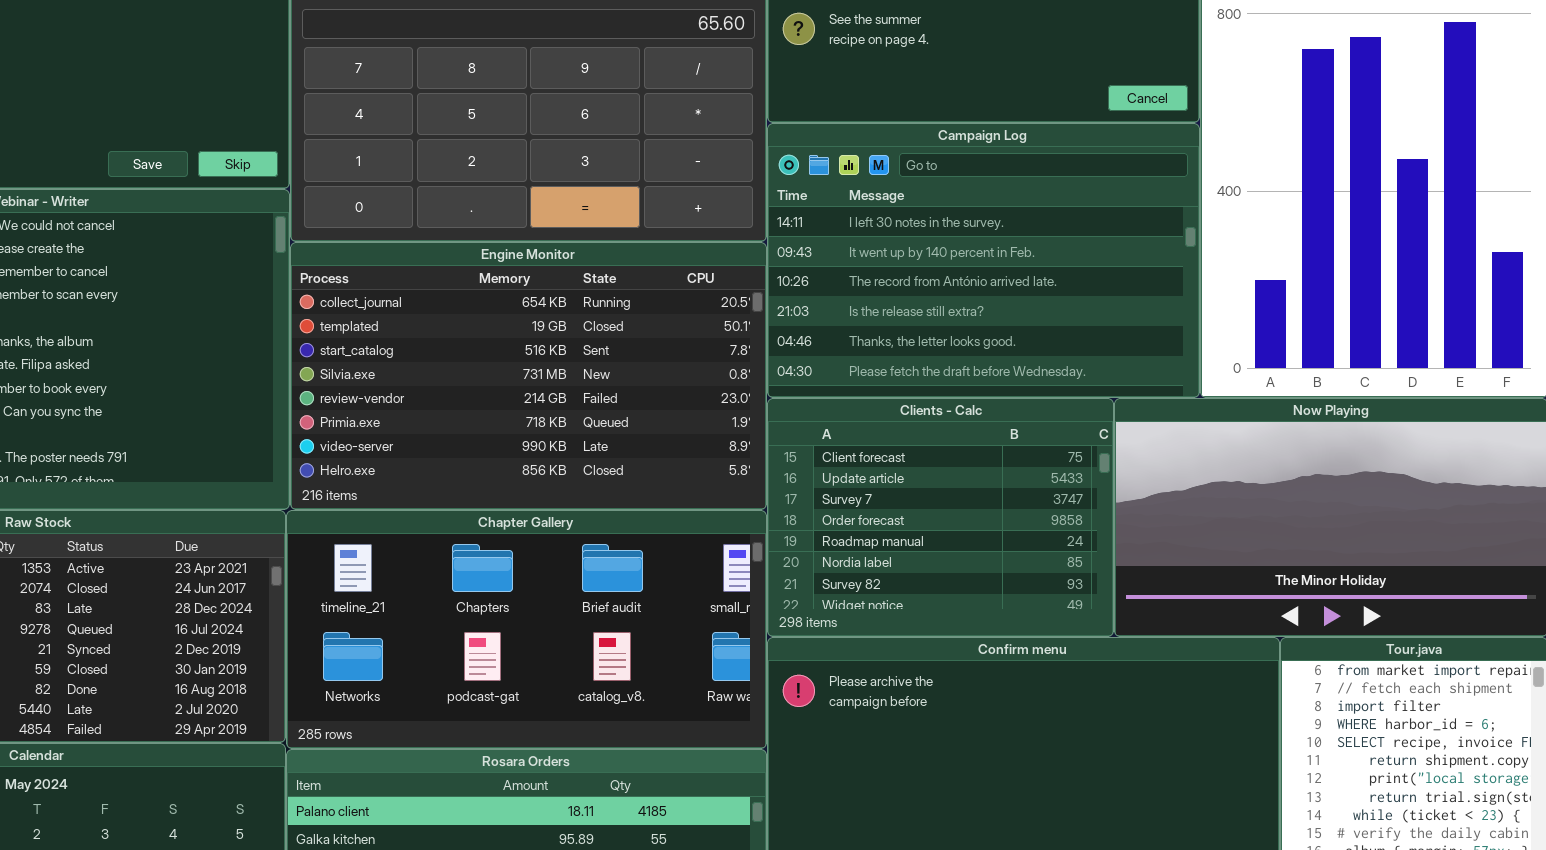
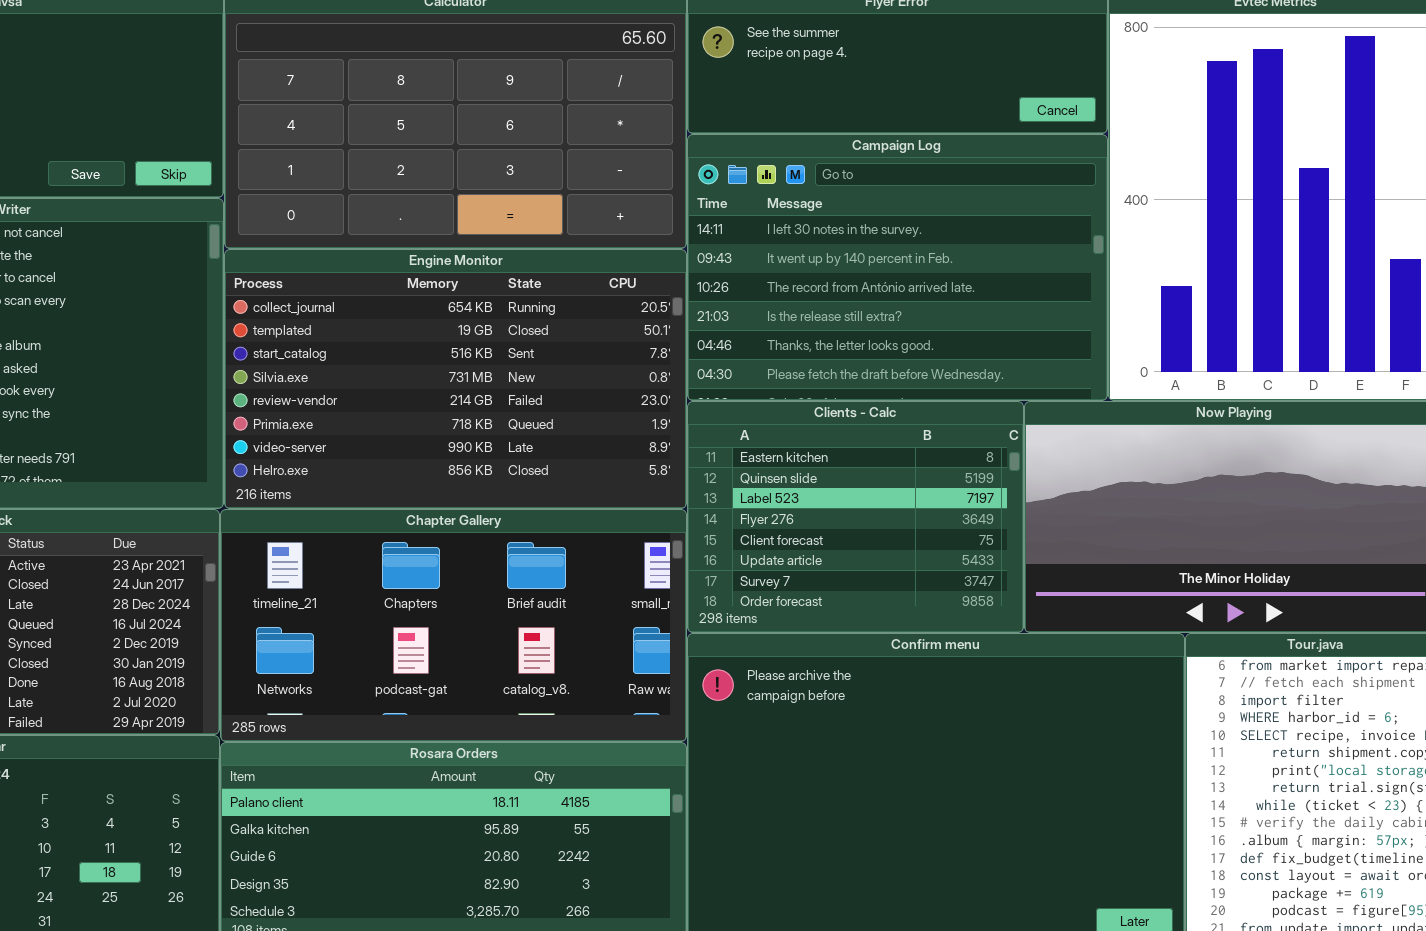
Clients - Calc: [767,398,1114,637] -> [687,401,1024,633], scrolled up 4 rows

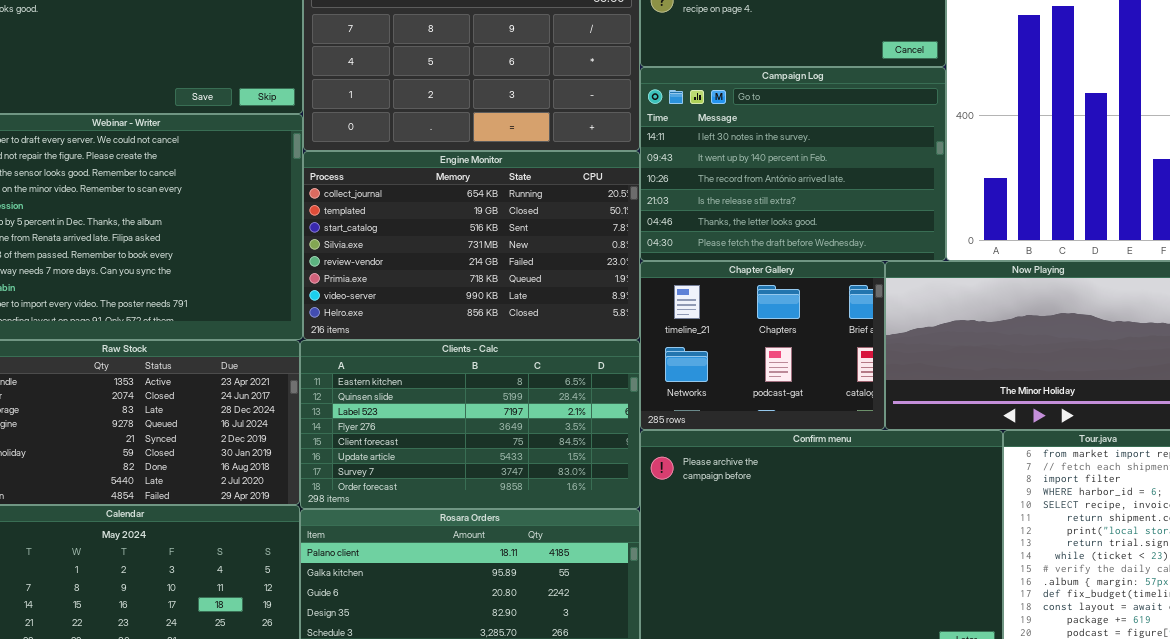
Clients - Calc: [687,401,1024,633] -> [300,340,640,509], moved, resized
Chapter Gallery: [220,509,687,742] -> [640,261,885,430], moved, resized

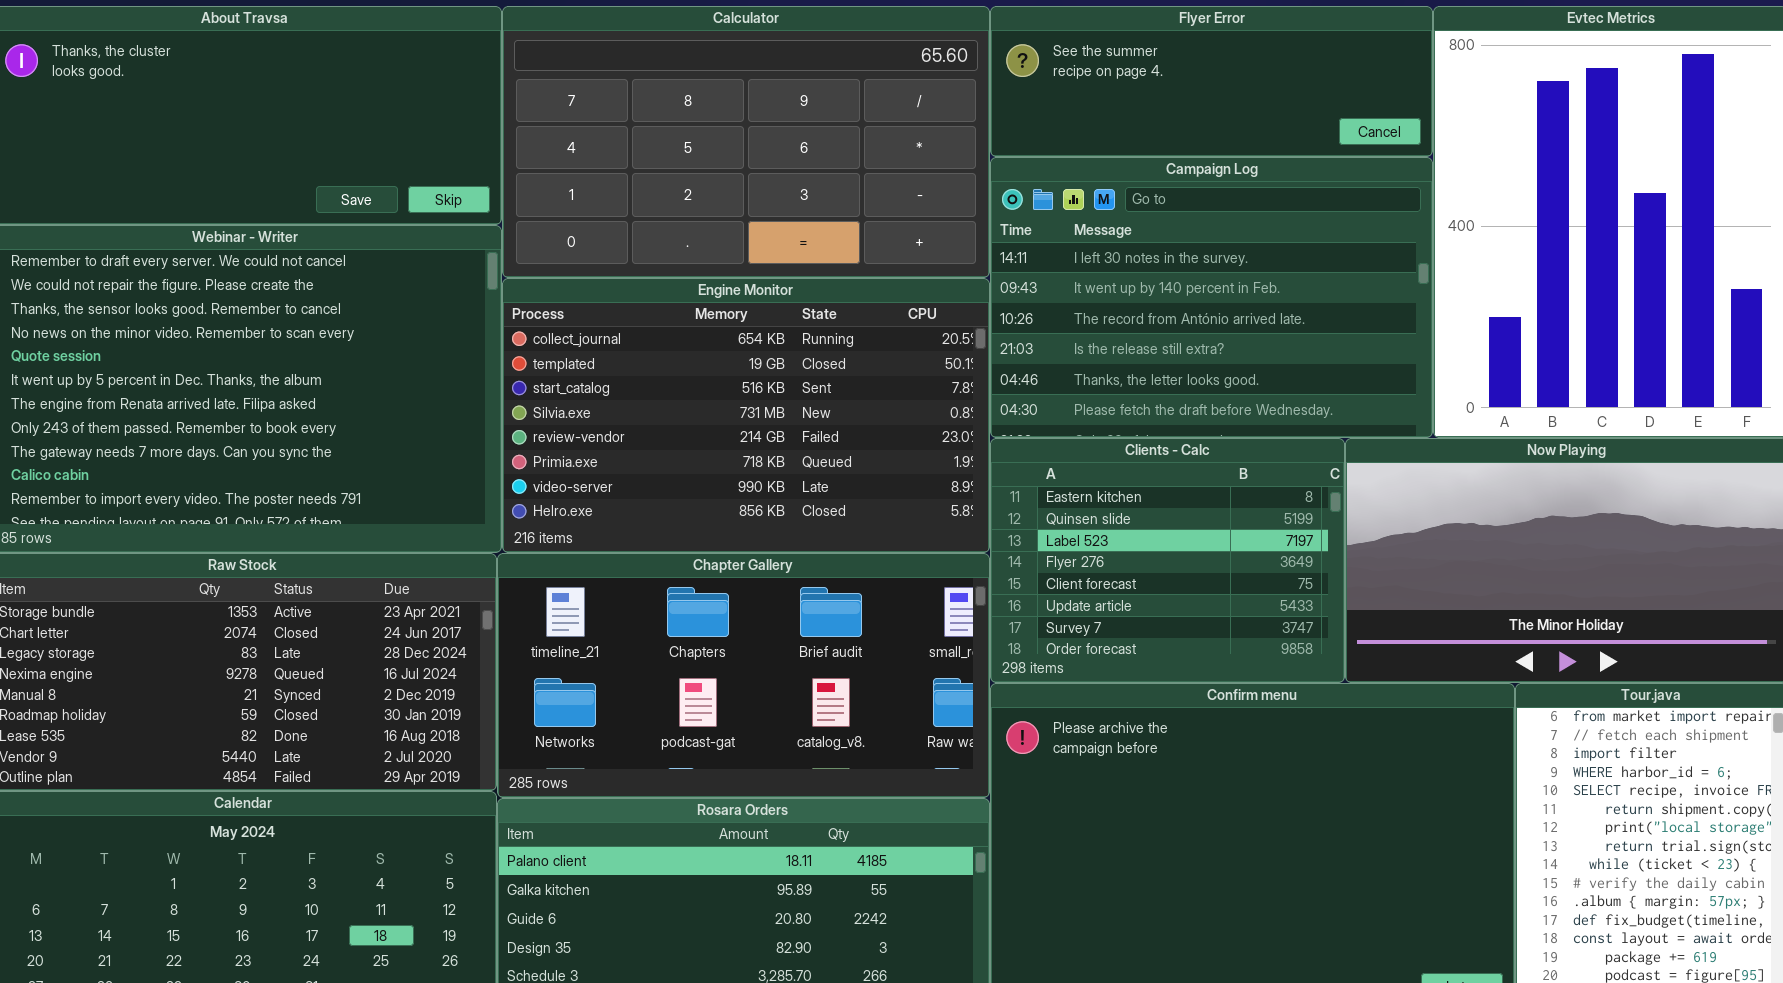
Chapter Gallery: [640,261,885,430] -> [497,553,990,798], moved, resized
Clients - Calc: [300,340,640,509] -> [990,438,1345,683], moved, resized

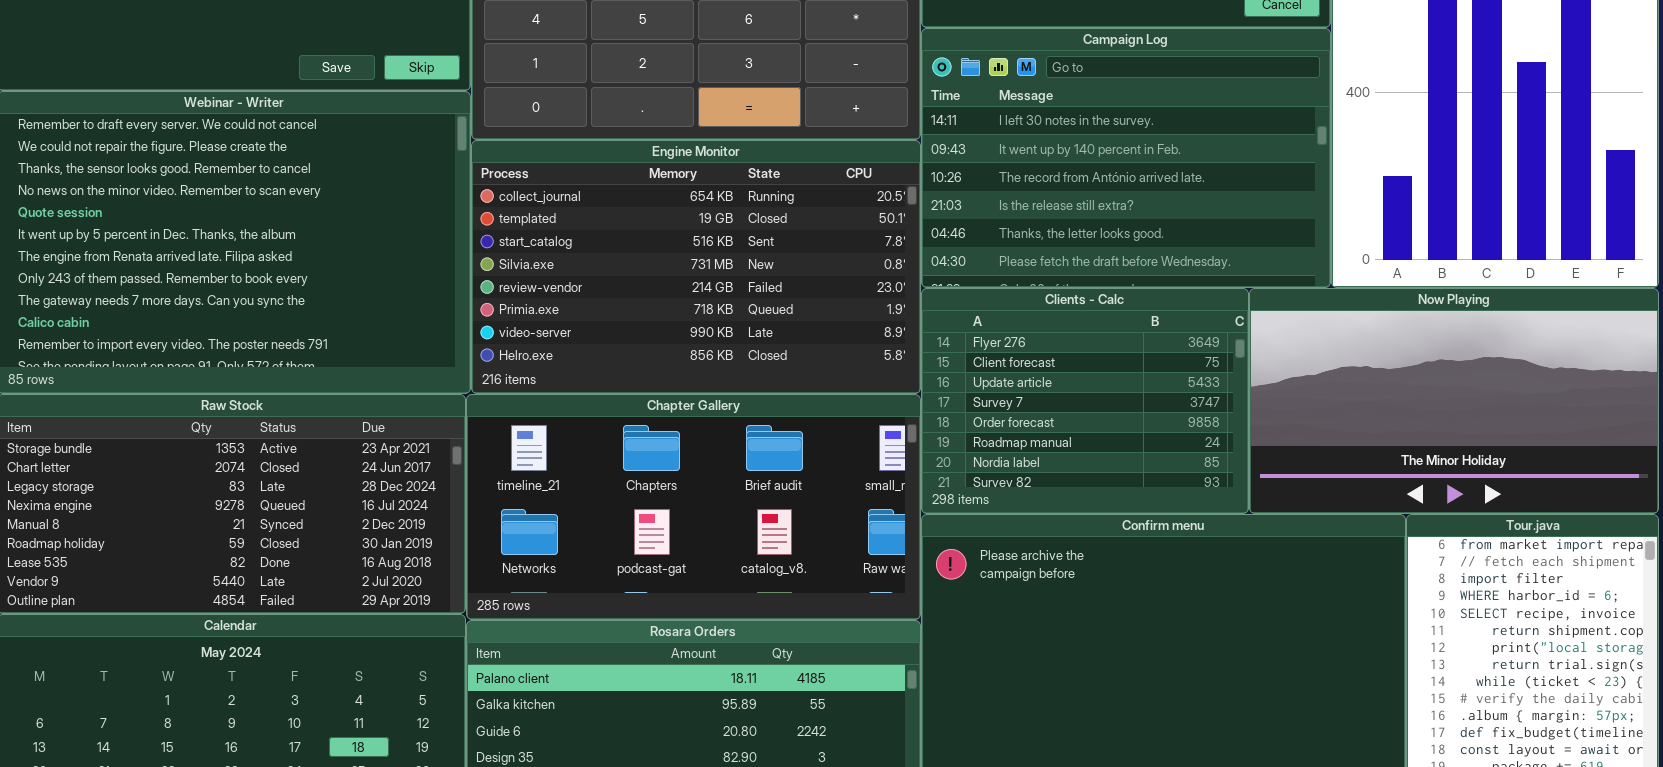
Clients - Calc: [990,438,1345,683] -> [921,288,1249,514], scrolled down 3 rows

